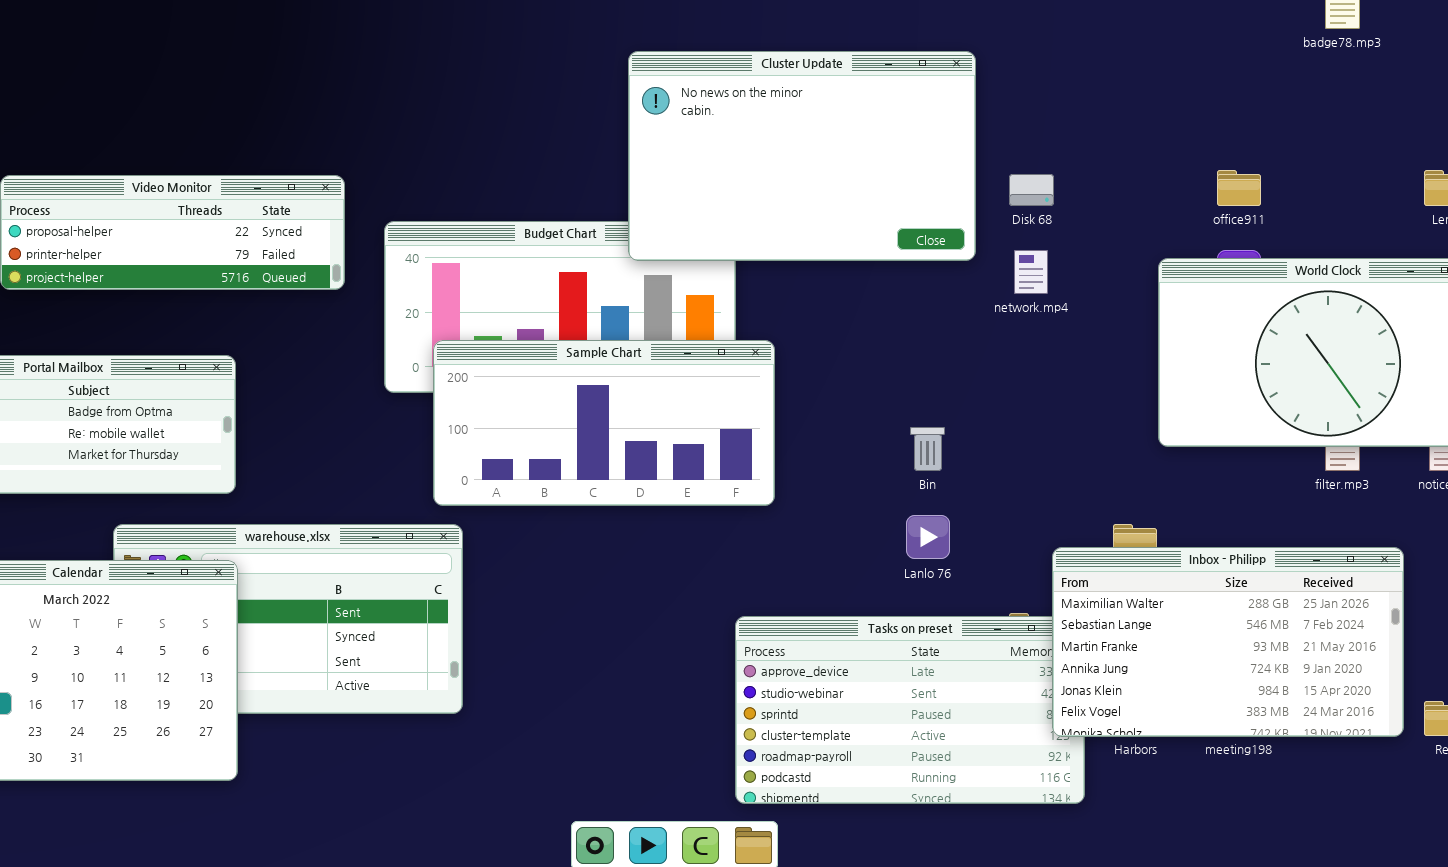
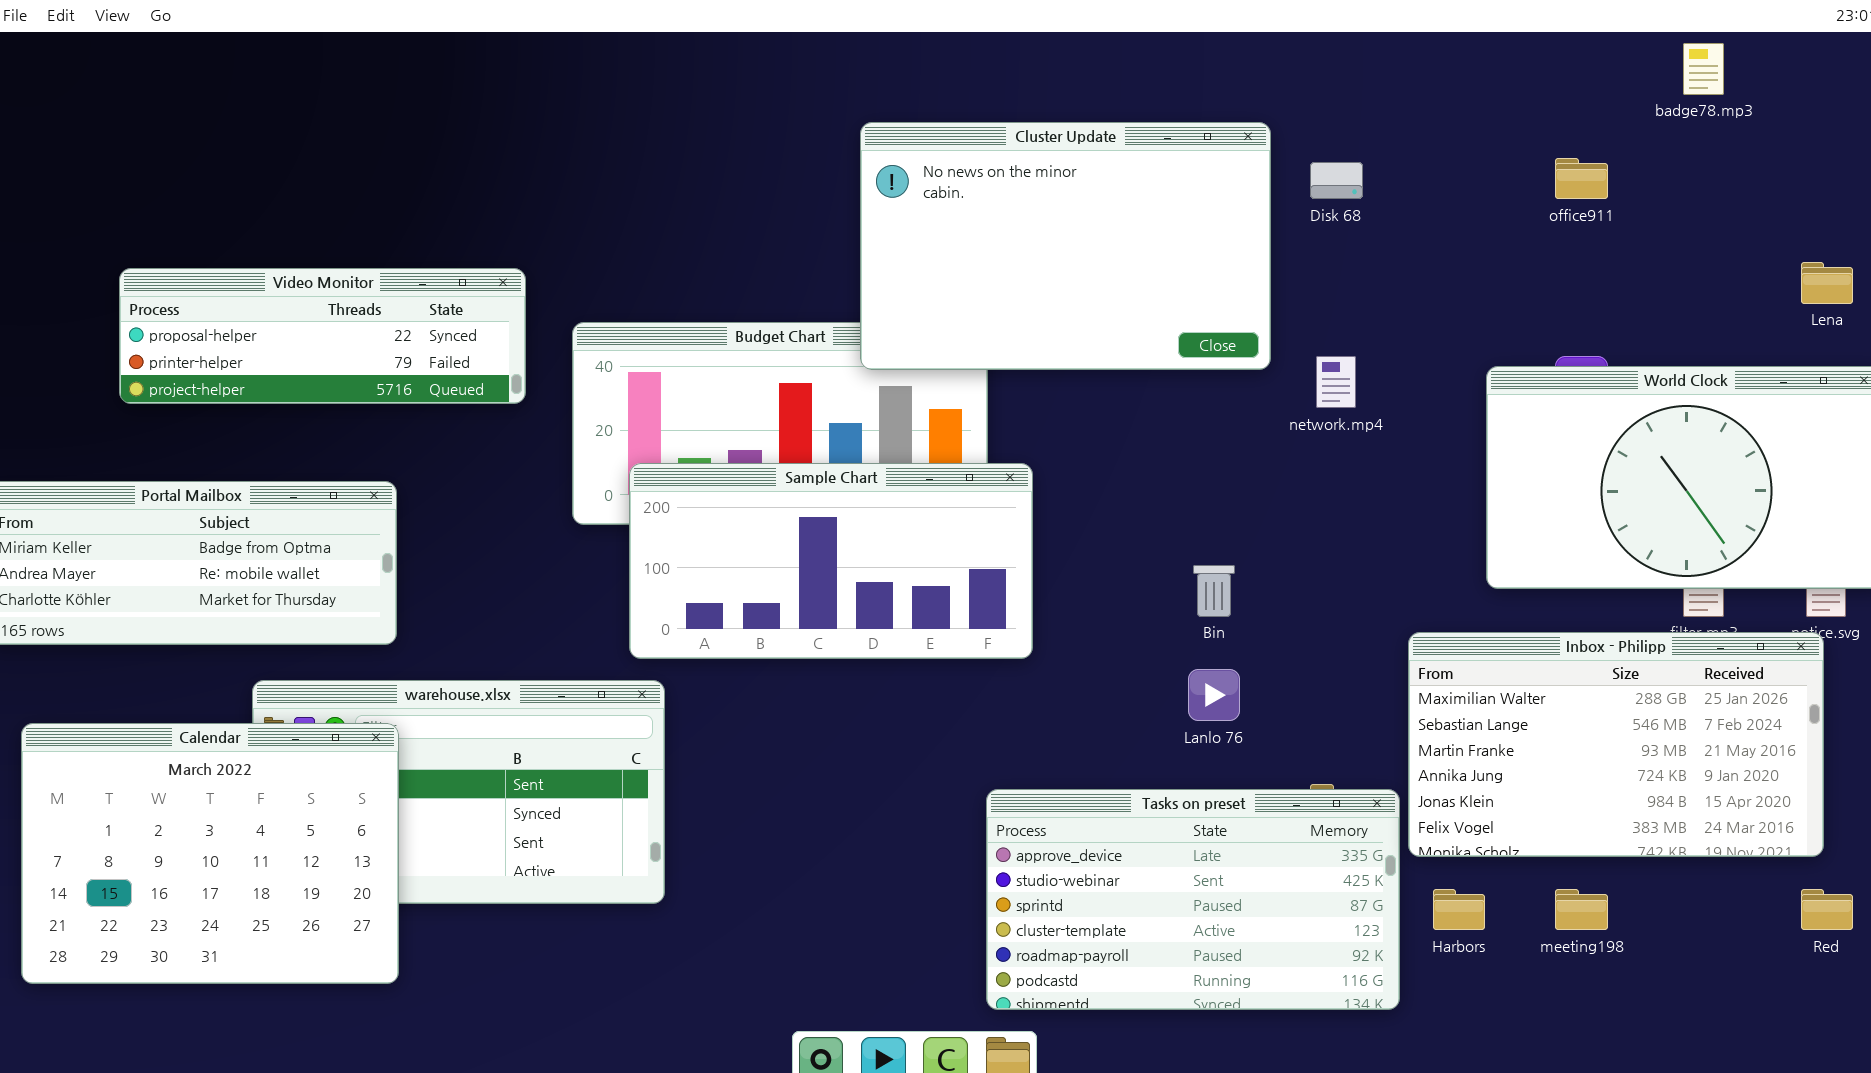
office911: [1217,170,1261,206] -> [1555,158,1608,199], moved
Disk 68: [1009,174,1054,206] -> [1310,162,1363,199], moved
Inbox - Philipp: [1052,547,1404,737] -> [1408,632,1824,857], moved

